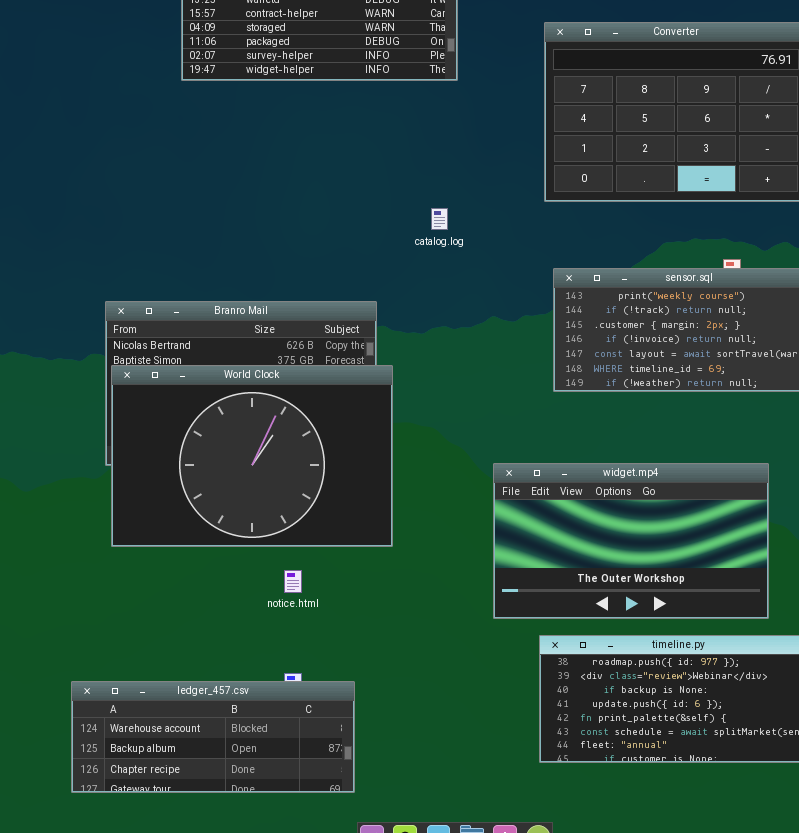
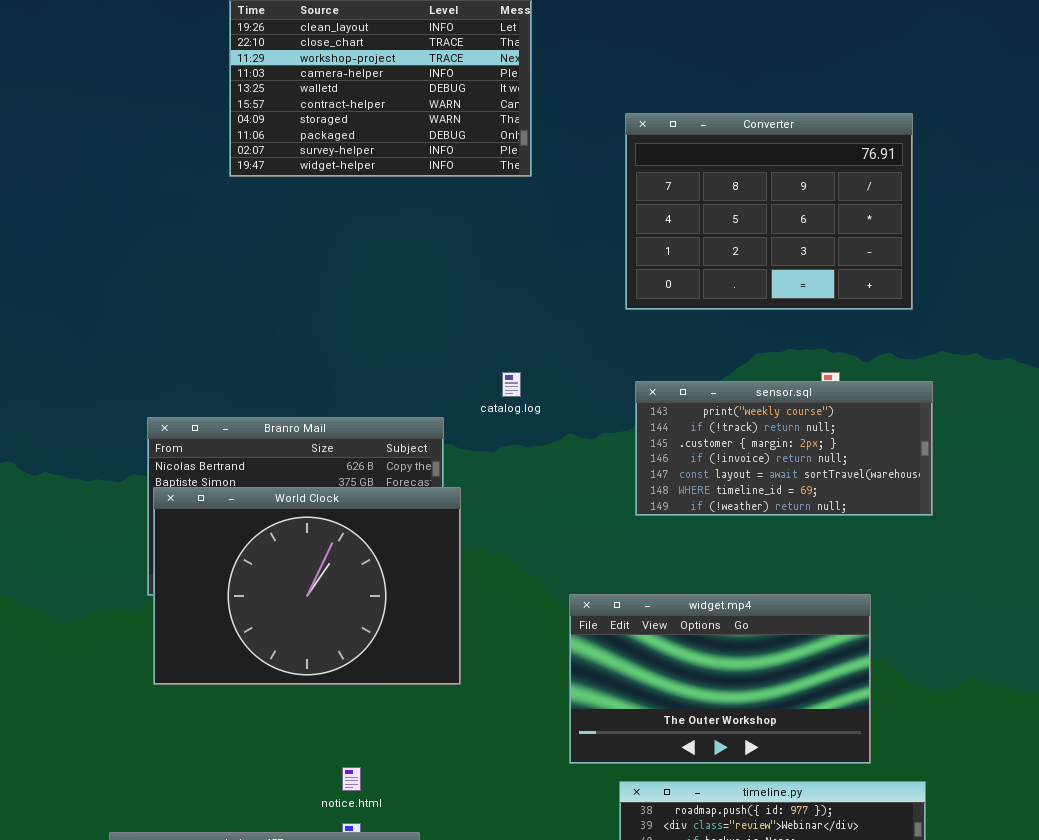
catalog.log: [431,208,448,230] -> [502,372,521,397], moved
notice.html: [284,570,302,593] -> [342,767,361,791], moved

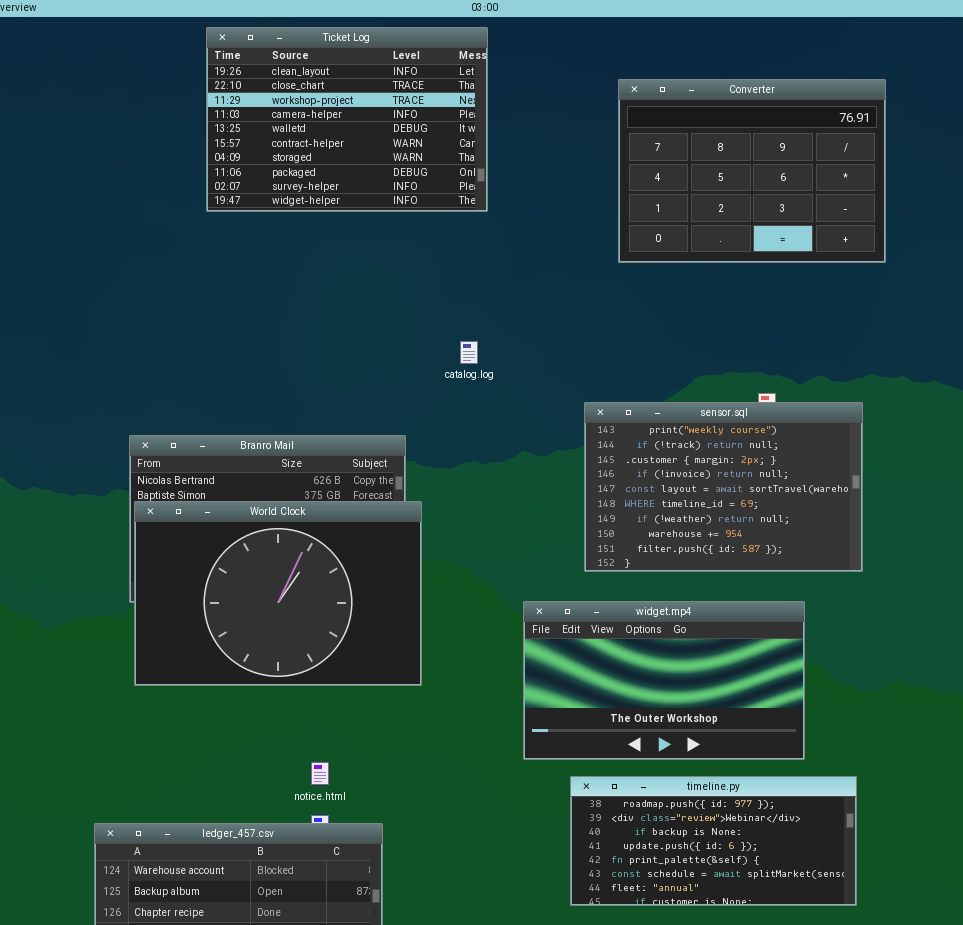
Converter: [625,113,913,310] -> [618,79,886,263], moved
catalog.log: [502,372,521,397] -> [460,341,478,364], moved
sensor.sql: [635,381,933,516] -> [584,402,863,572], resized

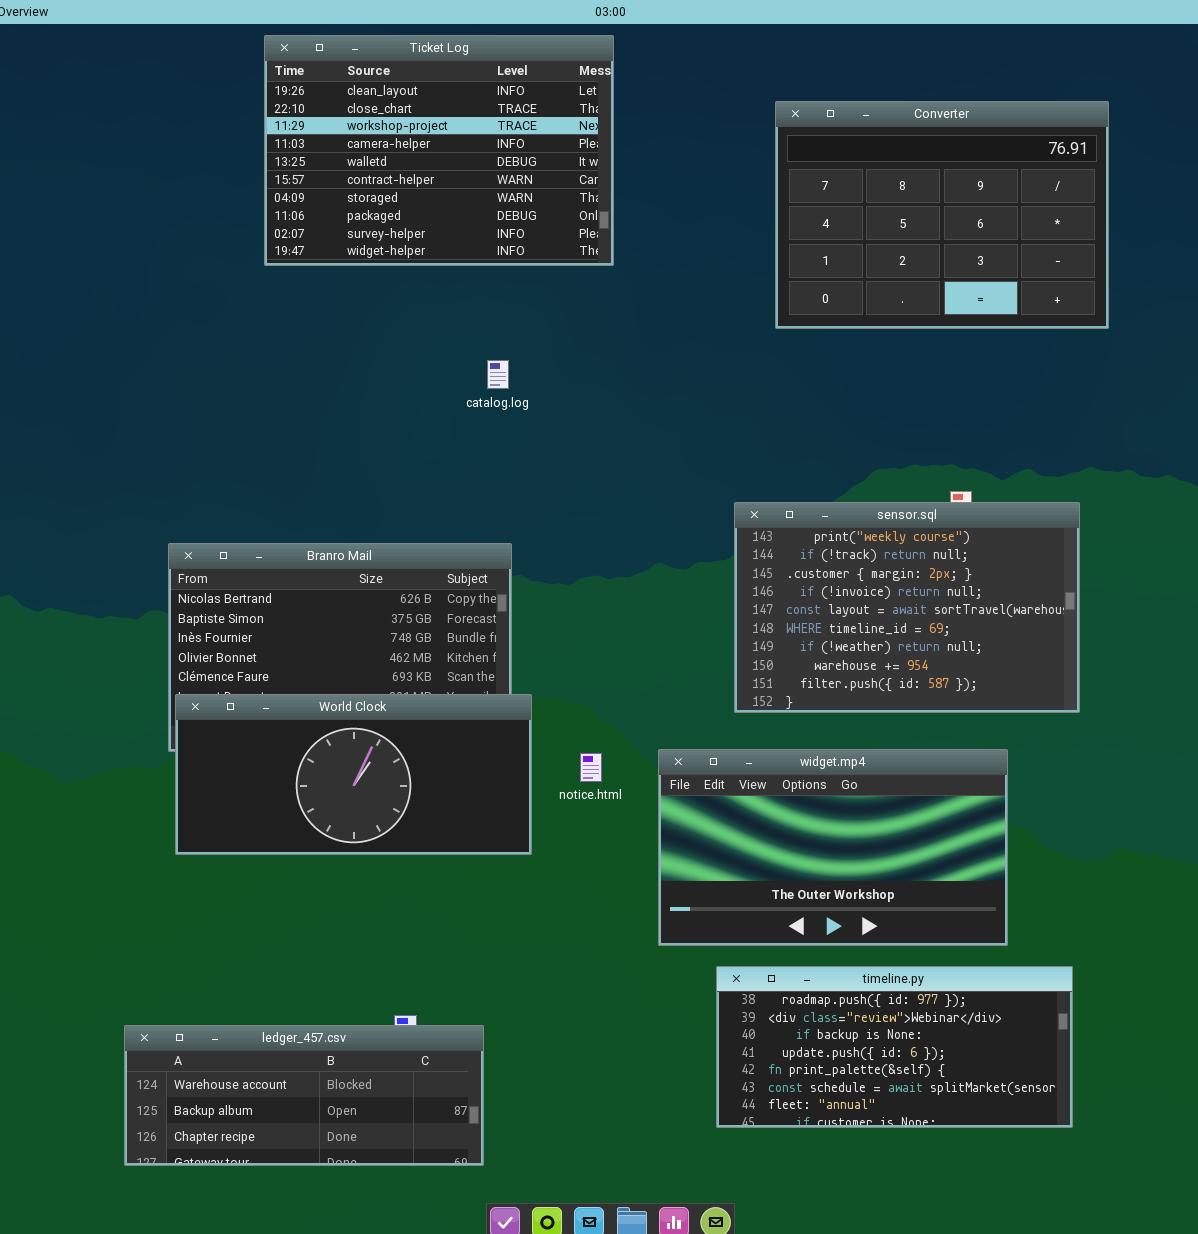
catalog.log: [460,341,478,364] -> [487,360,509,389], moved
World Clock: [134,501,422,686] -> [175,694,532,855], resized
notice.html: [311,762,329,785] -> [580,753,602,782], moved

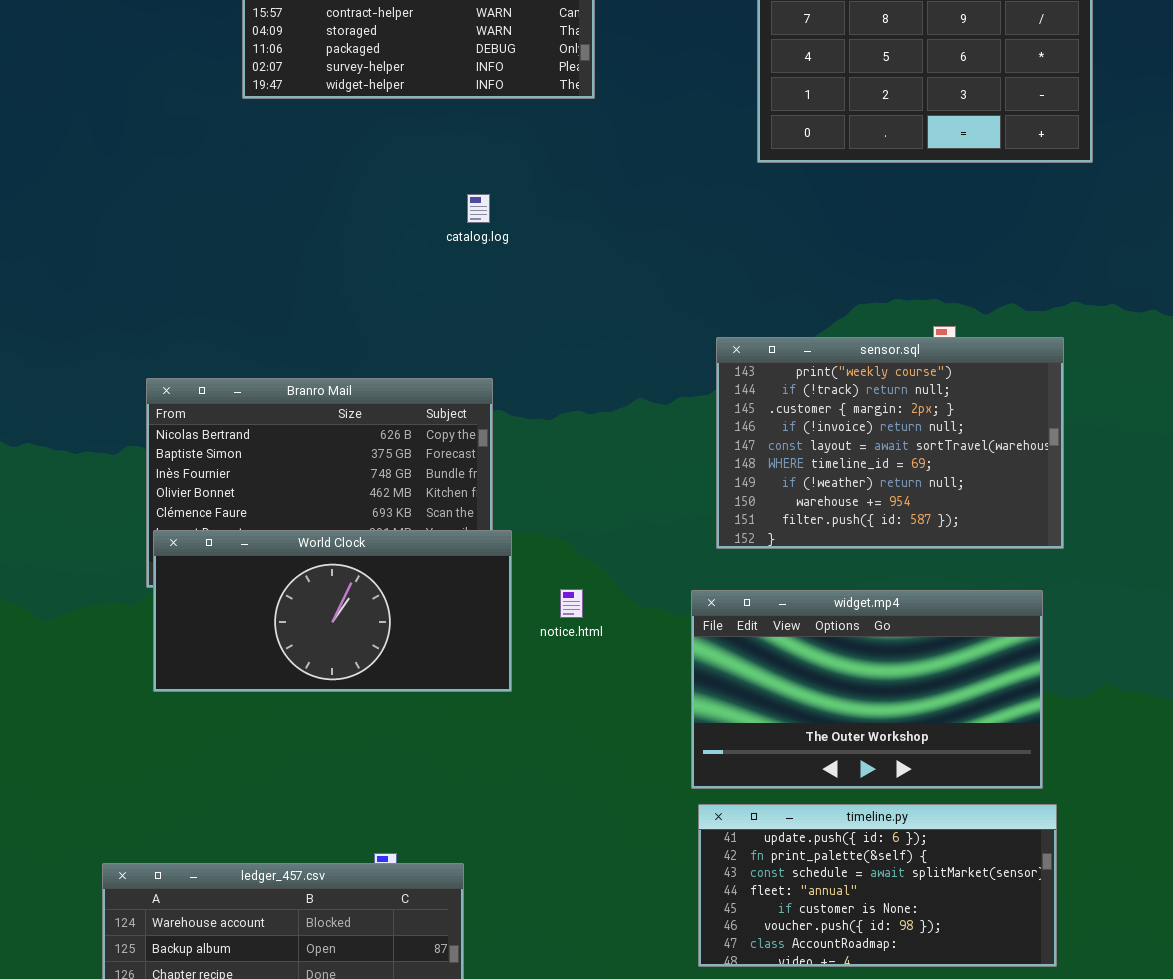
widget.mp4: [658,749,1008,946] -> [691,590,1043,789], moved
timeline.py: [716,966,1073,1128] -> [698,804,1057,967], scrolled down 3 rows

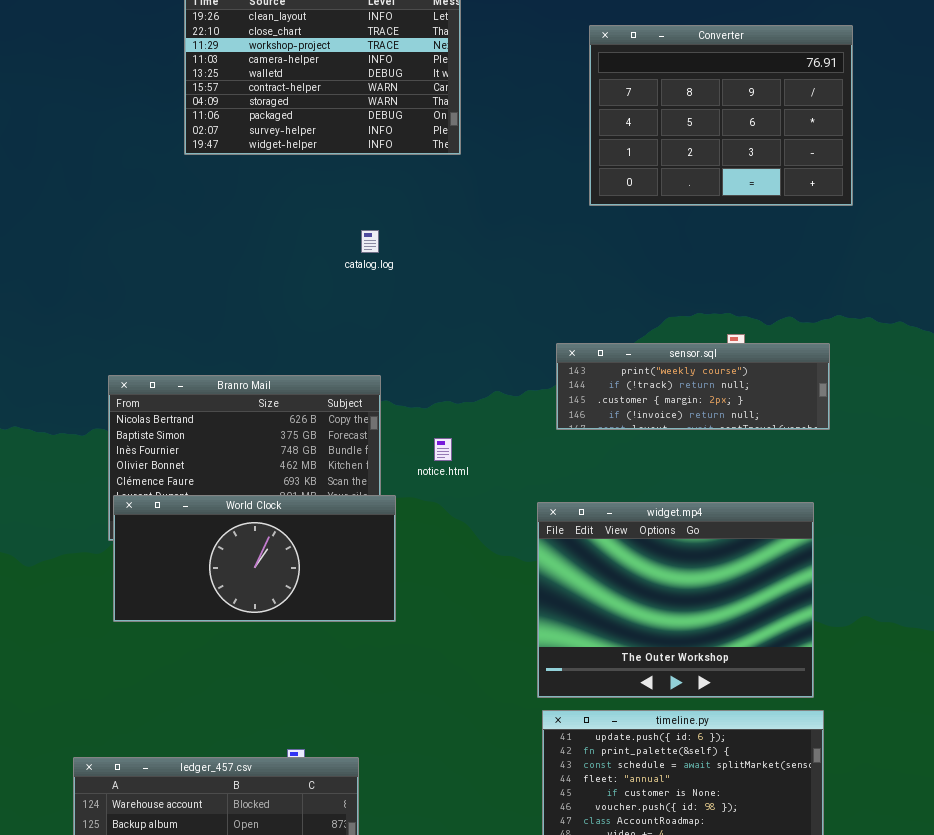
sensor.sql: [716,337,1064,549] -> [556,343,830,430], resized
notice.html: [560,589,583,618] -> [434,438,452,461], moved
widget.mp4: [691,590,1043,789] -> [537,502,814,698], resized

